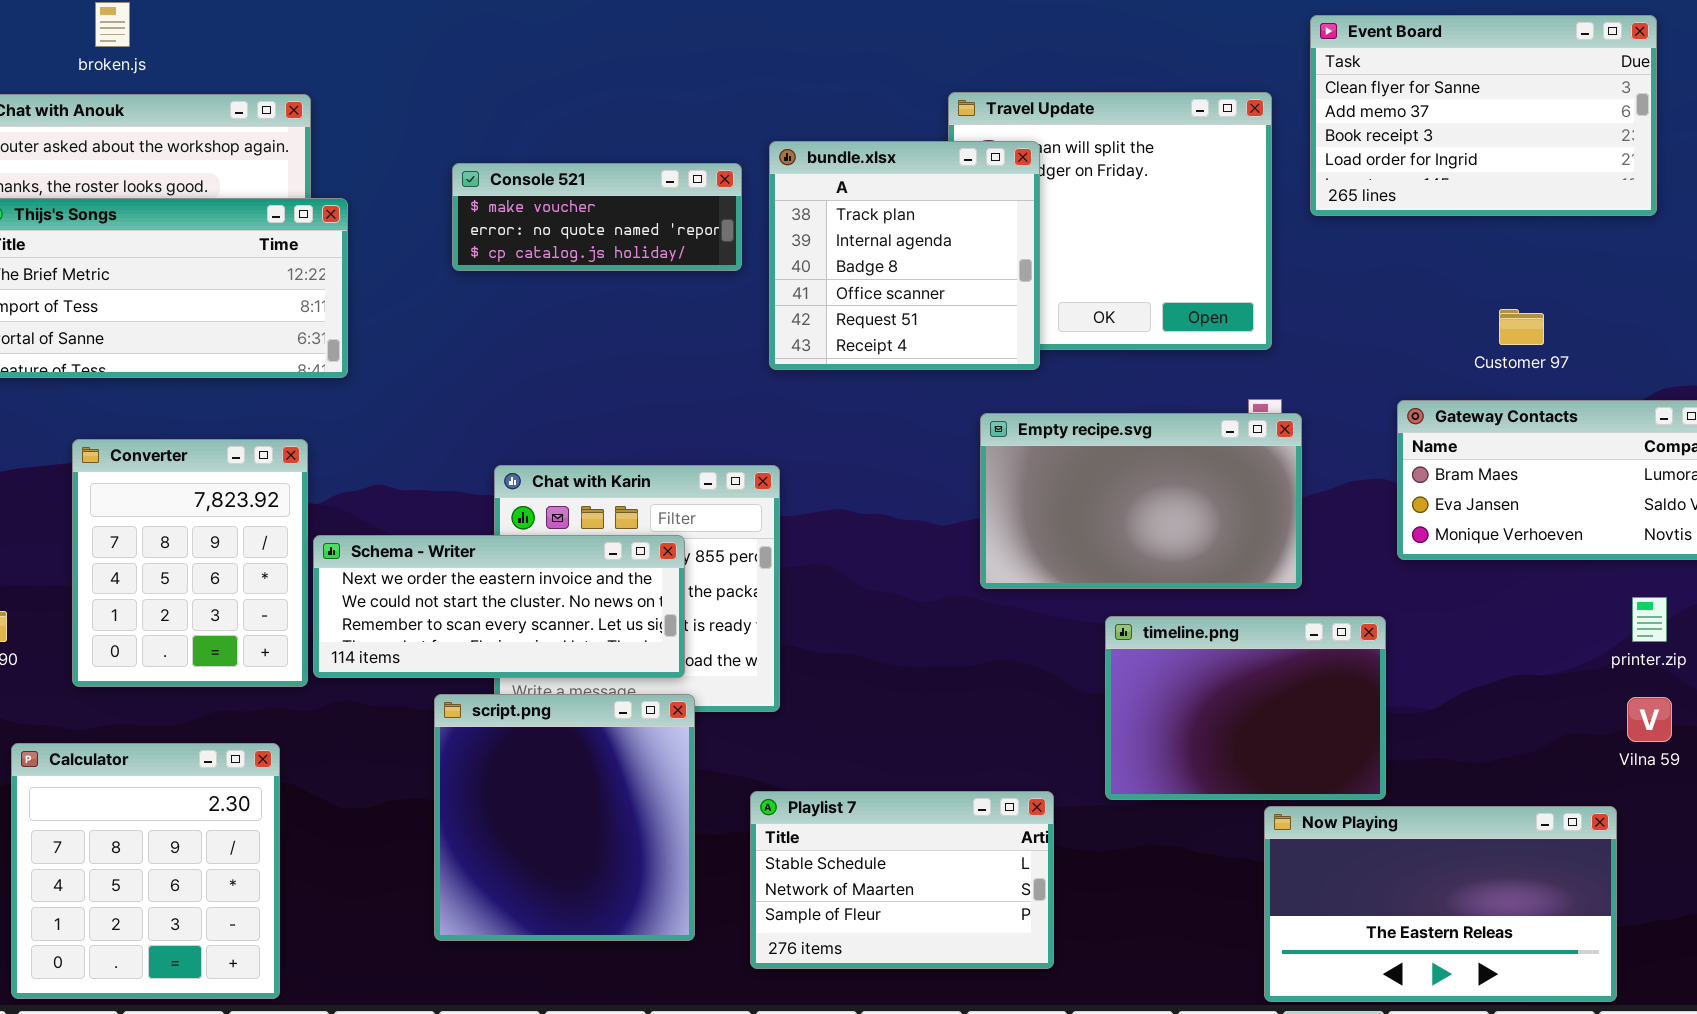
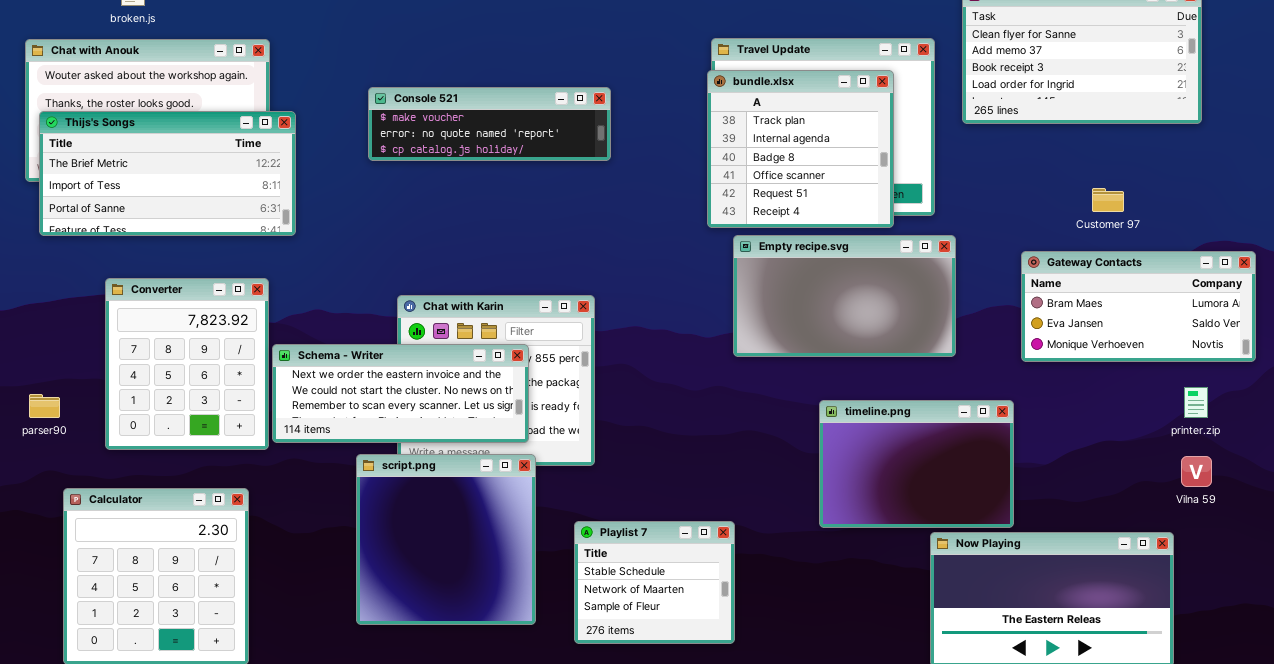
bundle.xlsx: [769,141,1040,370] -> [707,70,894,228], moved
Console 521: [452,163,742,271] -> [368,87,611,161], resized
Empty recipe.svg: [980,413,1302,589] -> [733,235,956,357], moved
Playlist 7: [750,791,1054,969] -> [574,521,735,644], resized

